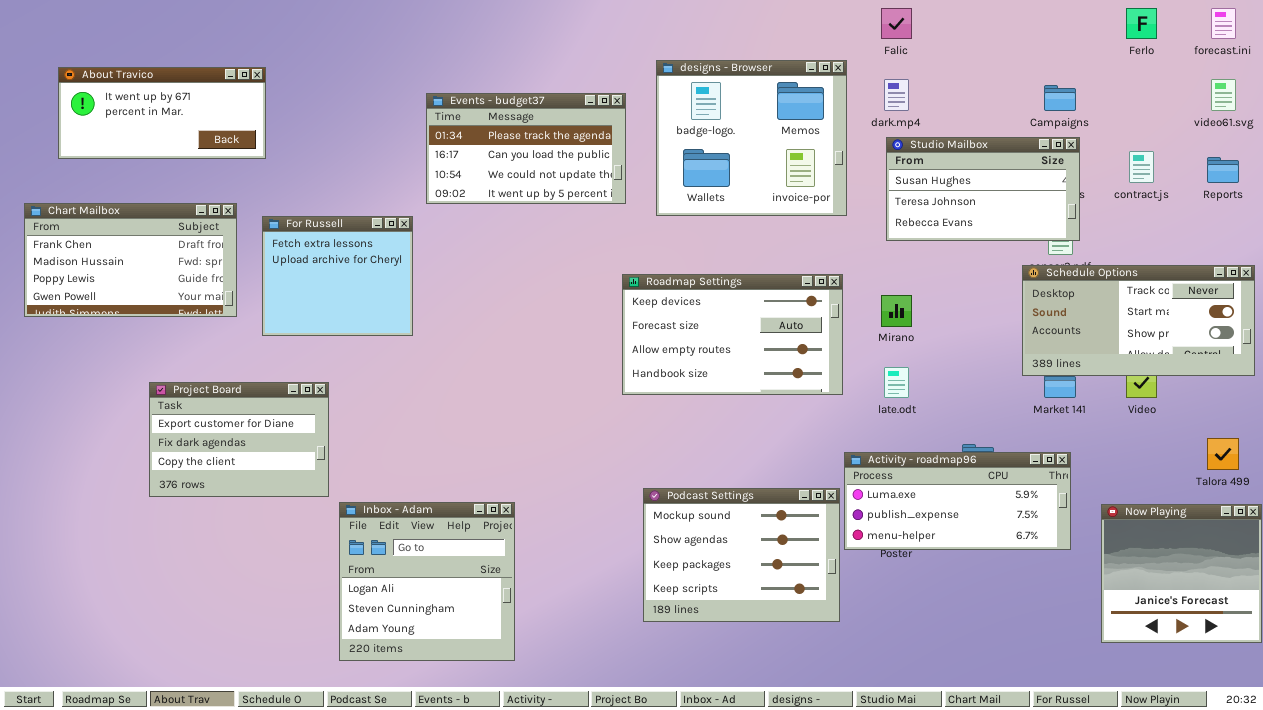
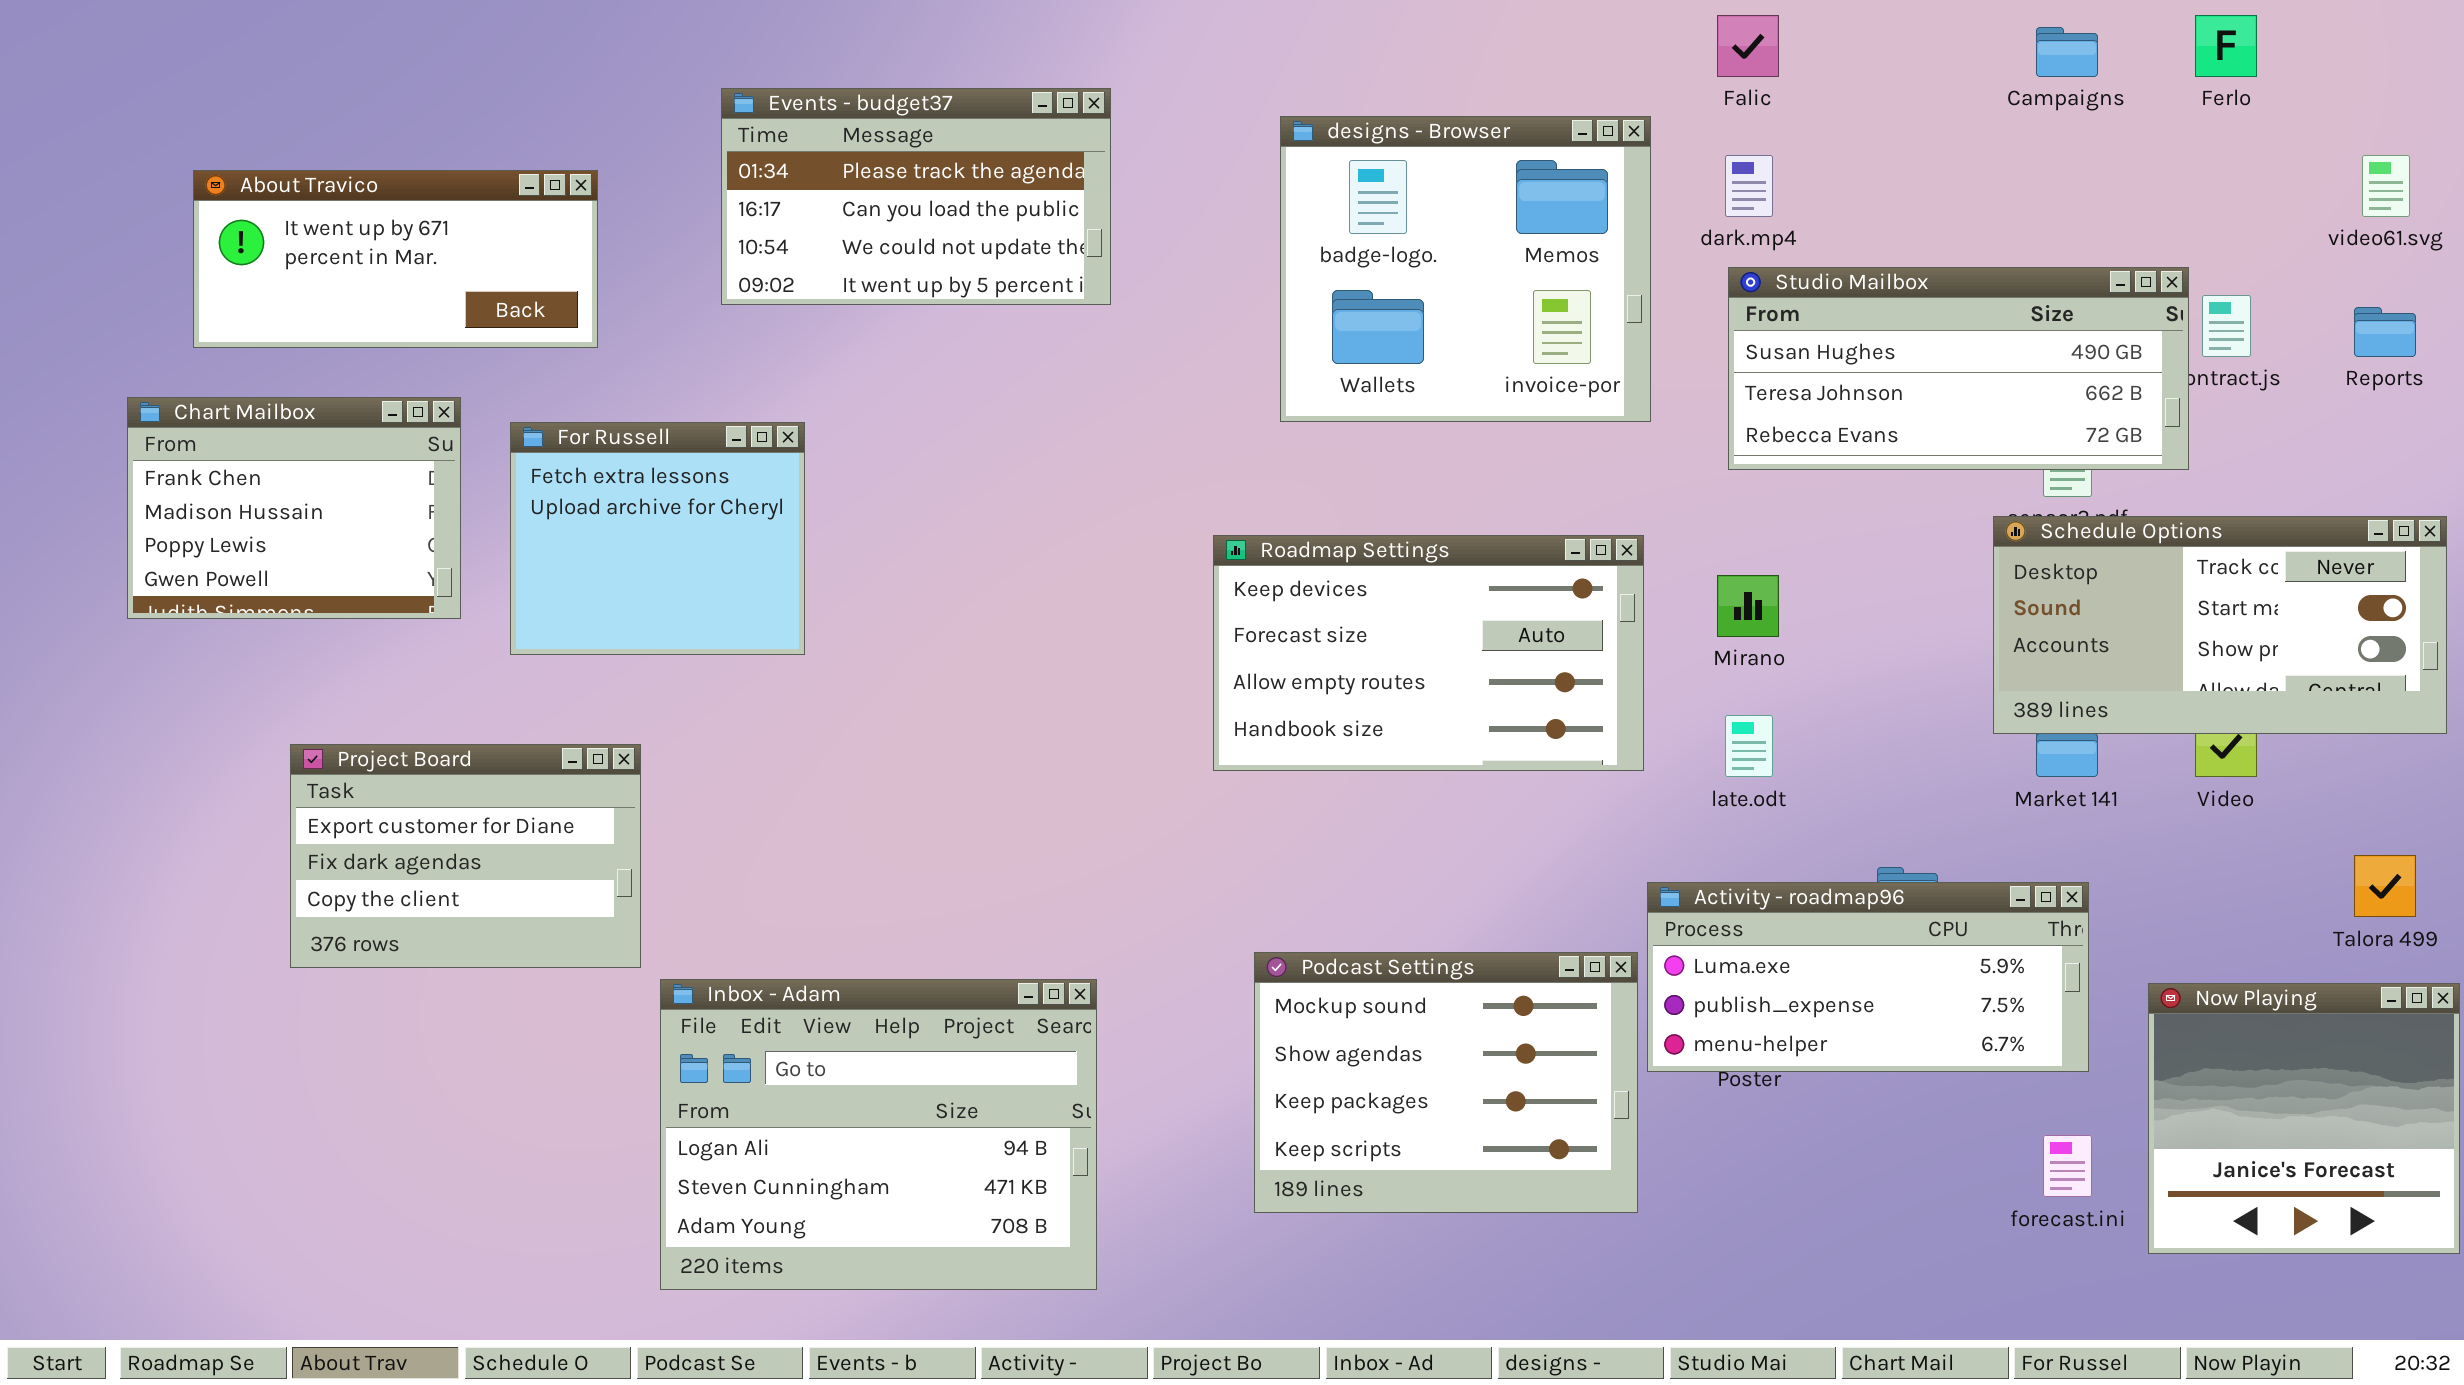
forecast.ini: [1211,8,1236,39] -> [2043,1135,2092,1197], moved
About Travico: [58,67,266,159] -> [193,170,598,348], moved
Campaigns: [1044,85,1076,111] -> [2036,27,2098,77], moved
Events - budget37: [426,93,626,204] -> [721,88,1111,305], moved
Studio Mailbox: [886,137,1080,241] -> [1728,267,2189,470], resized
Chart Mailbox: [24,203,237,317] -> [127,397,461,619], resized
Inbox - Adam: [339,502,515,661] -> [660,979,1097,1290], resized

